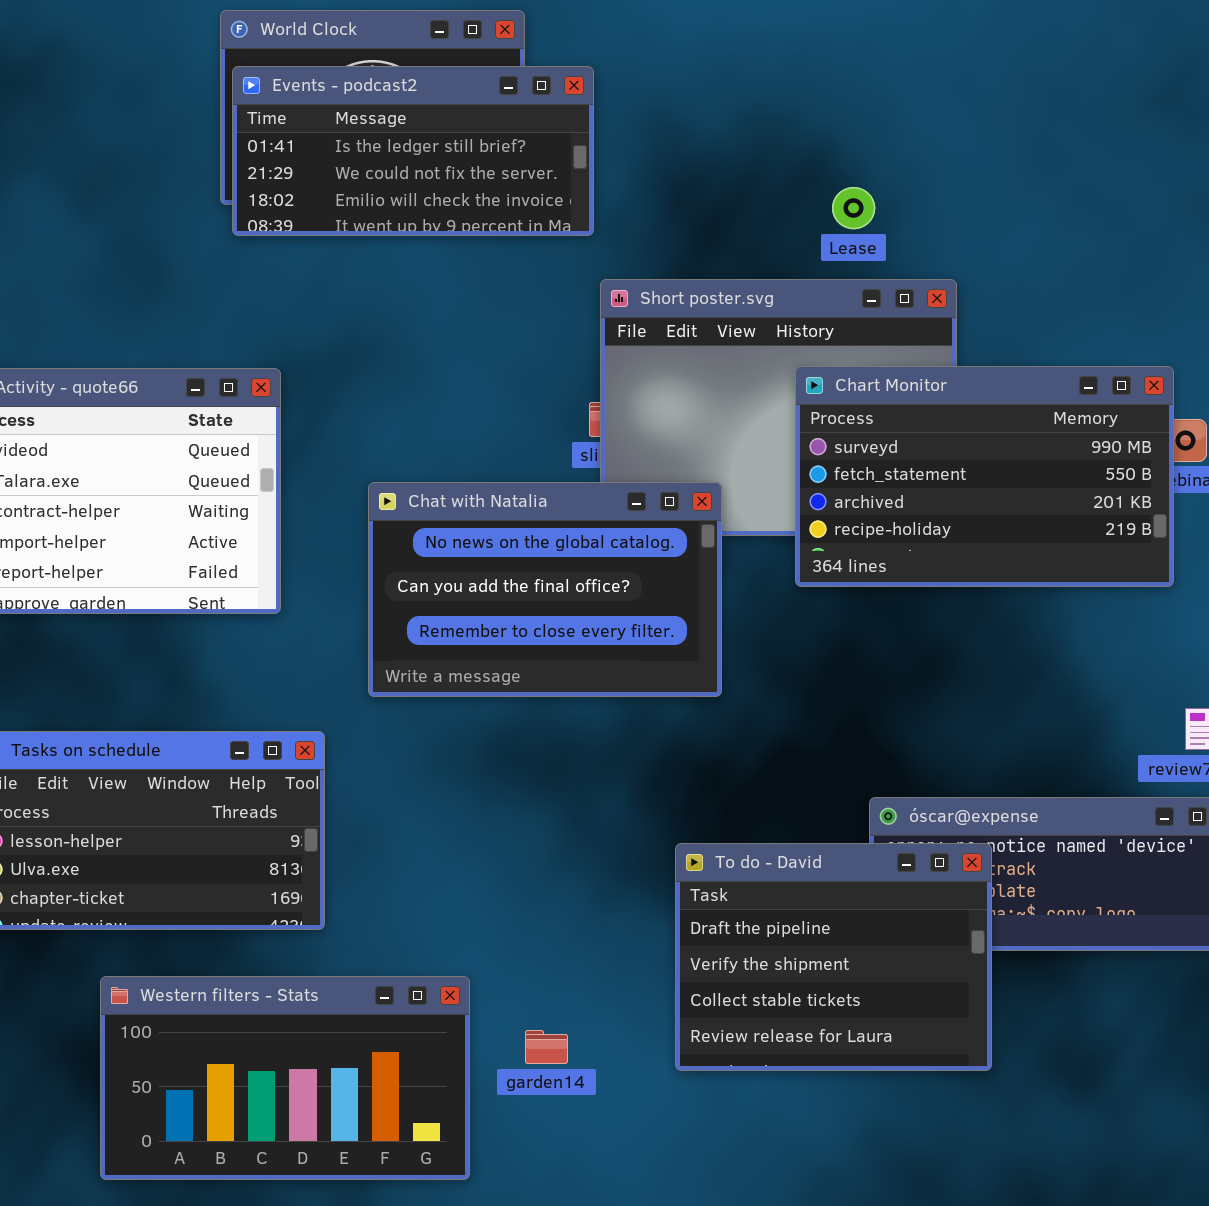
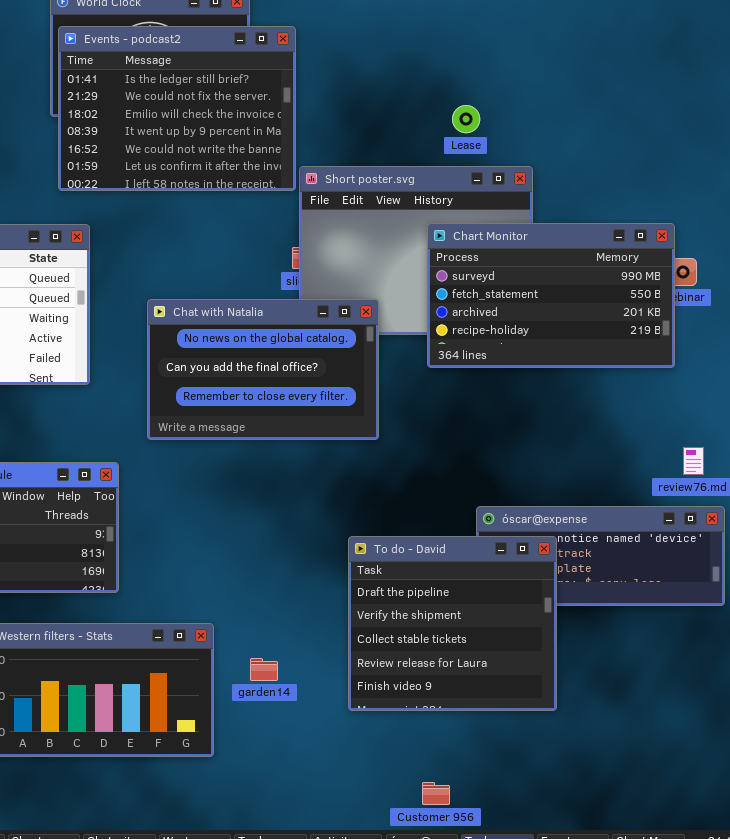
Events - podcast2: [232,66,594,236] -> [58,26,296,191], resized
To do - David: [675,843,992,1071] -> [348,536,557,711], resized

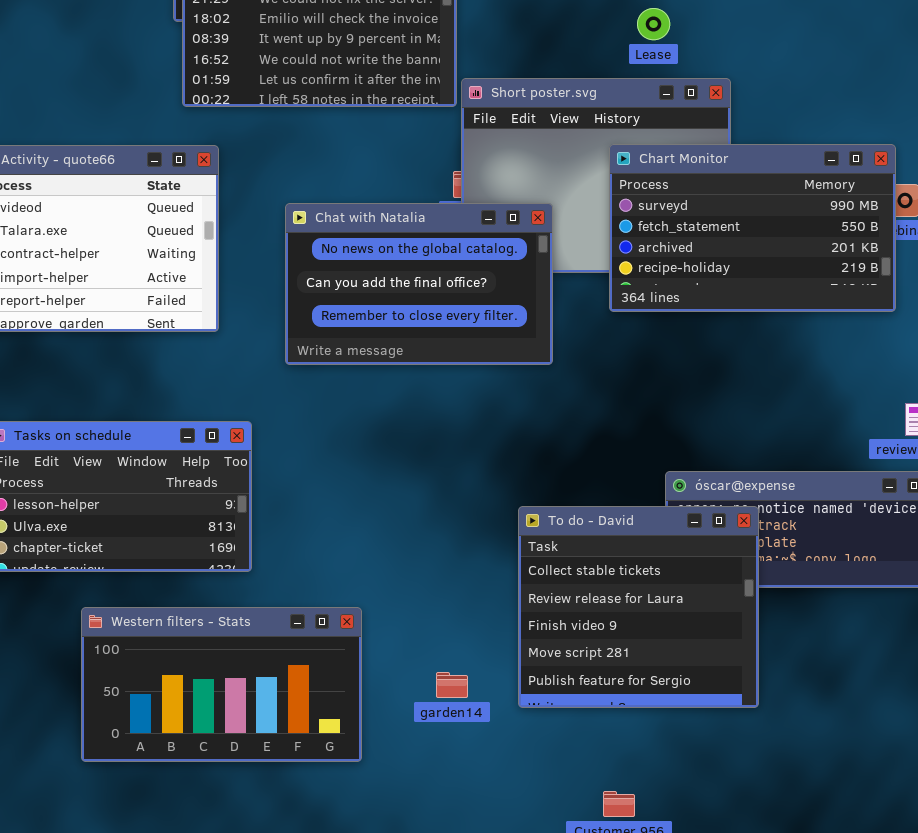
Chat with Natalia: [147,299,379,440] -> [285,203,553,365], moved
To do - David: [348,536,557,711] -> [518,506,759,708], scrolled down 2 rows
garden14: [250,658,278,681] -> [436,672,468,698], moved

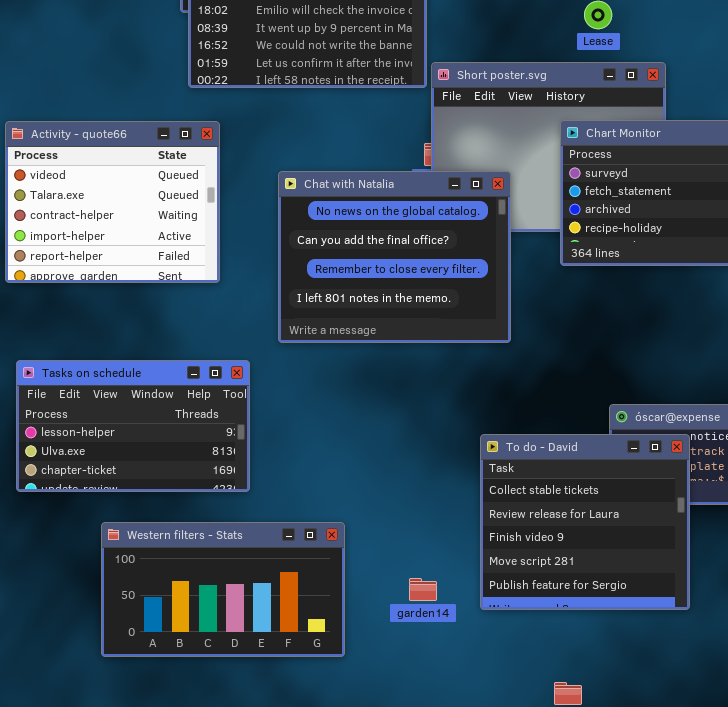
Chat with Natalia: [285,203,553,365] -> [278,171,511,343], resized

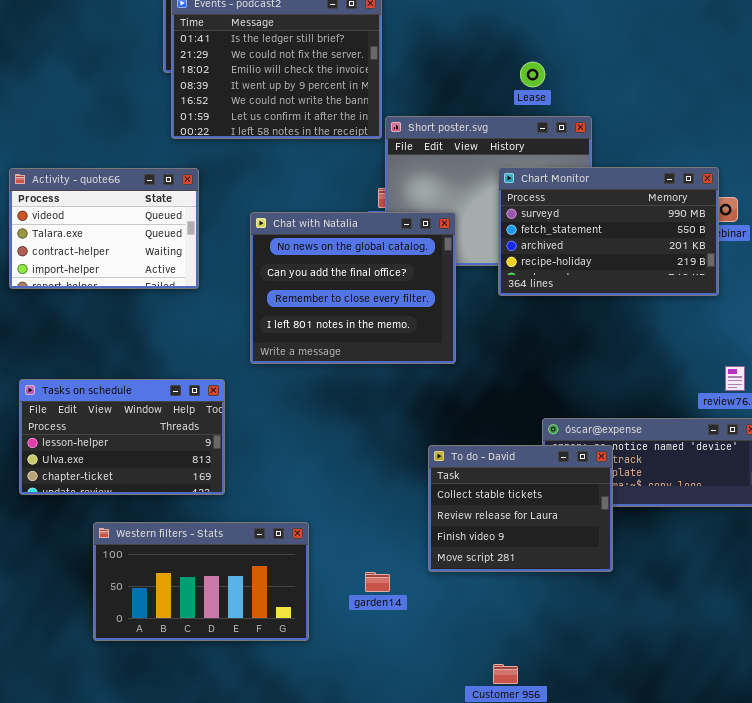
Activity - quote66: [5,121,220,283] -> [9,168,199,289], resized
To do - David: [480,434,690,610] -> [428,445,613,572], resized

